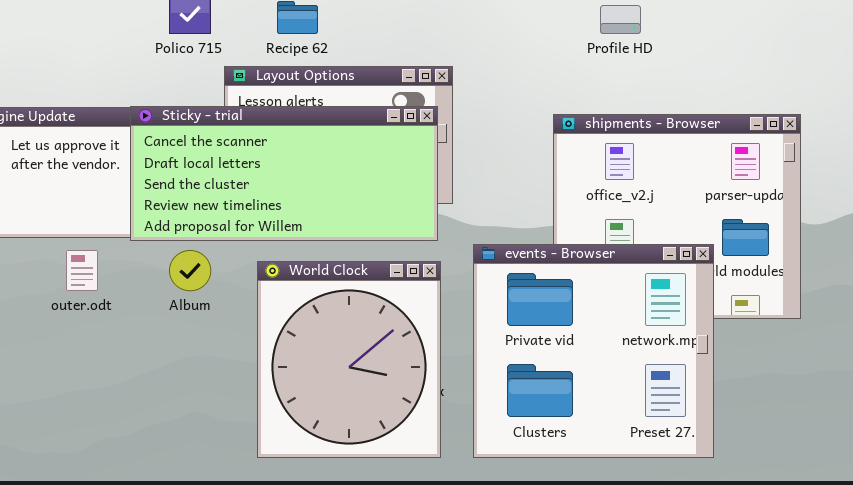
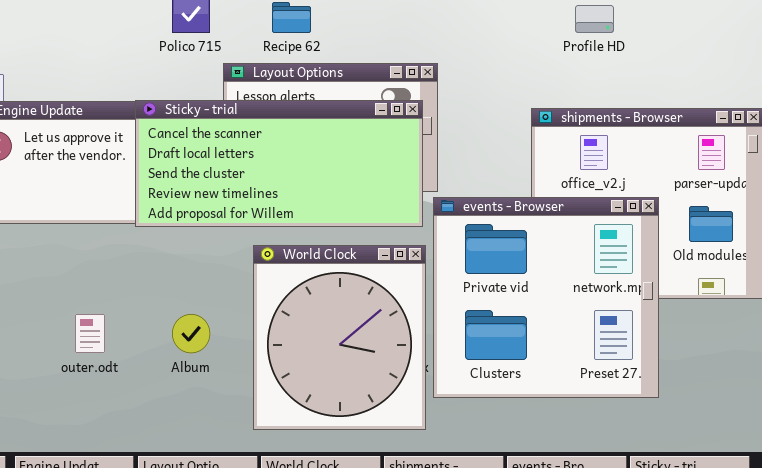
events - Browser: [473,244,714,458] -> [433,197,659,398], moved
outer.odt: [66,250,98,291] -> [75,314,105,353], moved
Album: [169,250,211,291] -> [172,314,210,353], moved

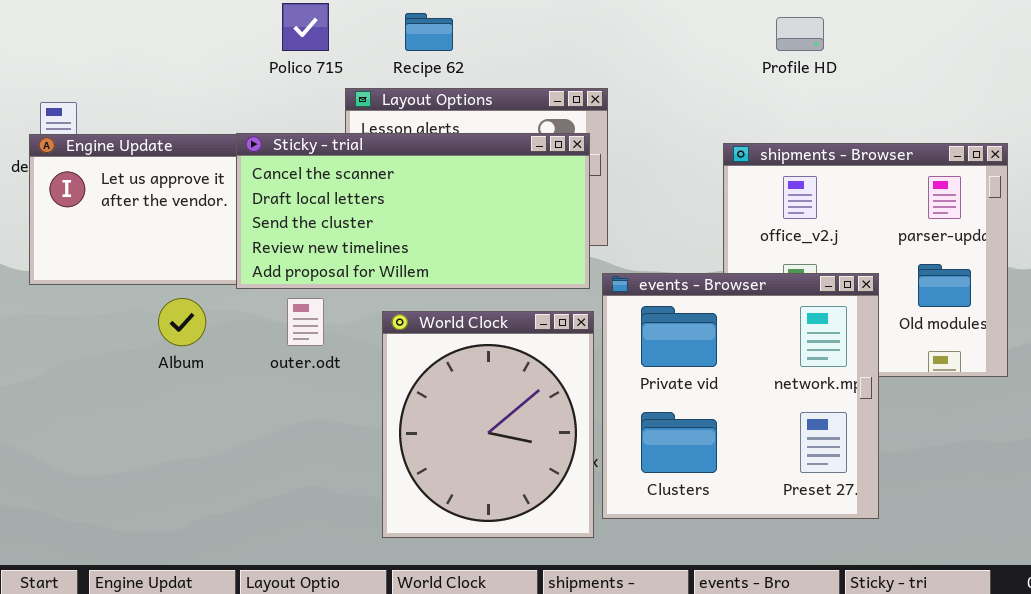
events - Browser: [433,197,659,398] -> [602,273,879,519], moved
outer.odt: [75,314,105,353] -> [287,298,324,346], moved
Album: [172,314,210,353] -> [158,298,206,346], moved

